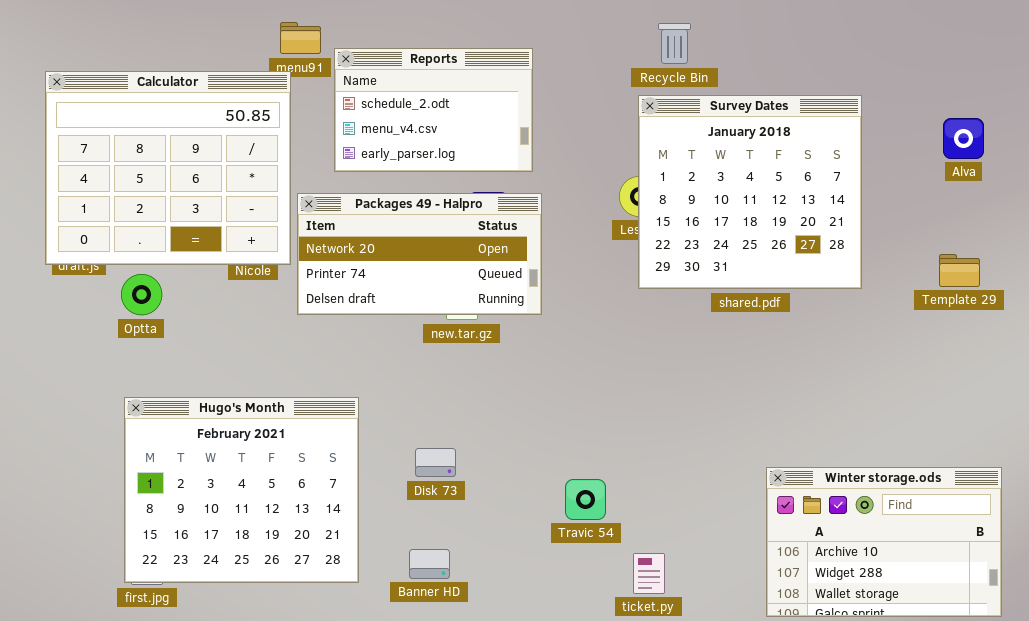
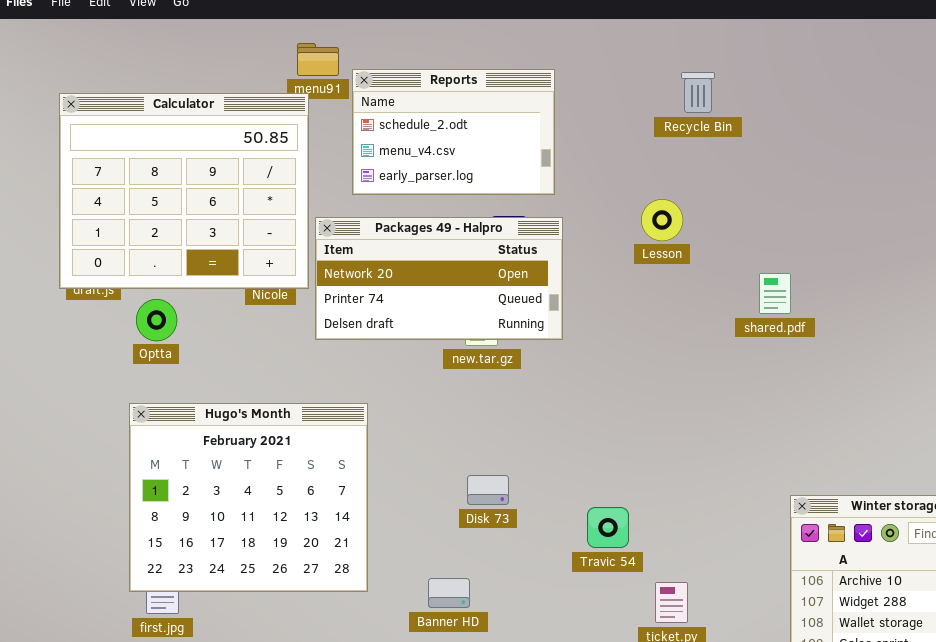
Recycle Bin: [658,23,691,64] -> [681,72,715,113], moved
Survey Dates: [638,95,862,289] -> none, closed
Hugo's Month: [124,397,359,583] -> [129,403,368,592], moved
Disk 73: [415,448,456,477] -> [467,475,509,505], moved

